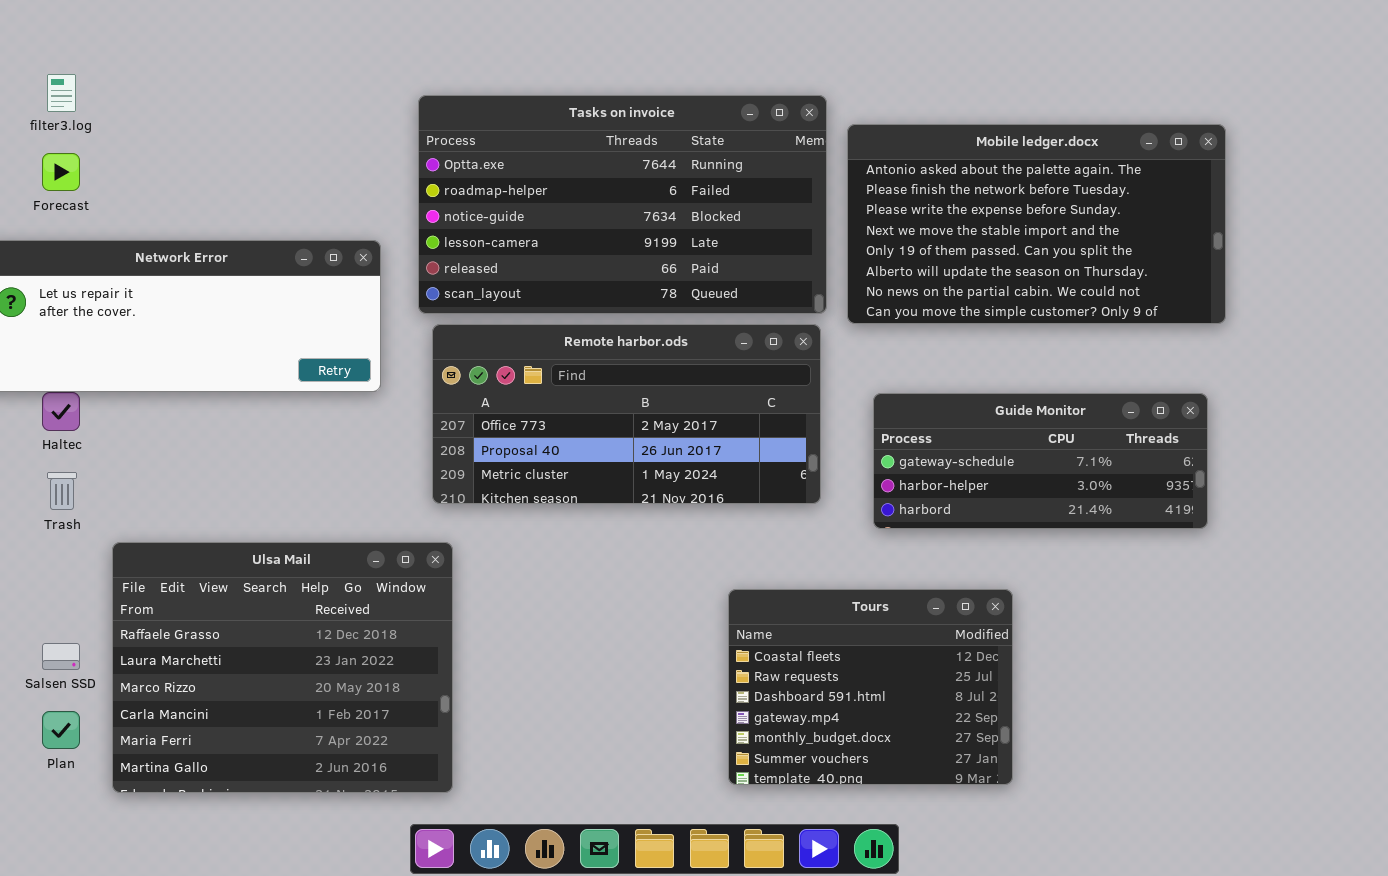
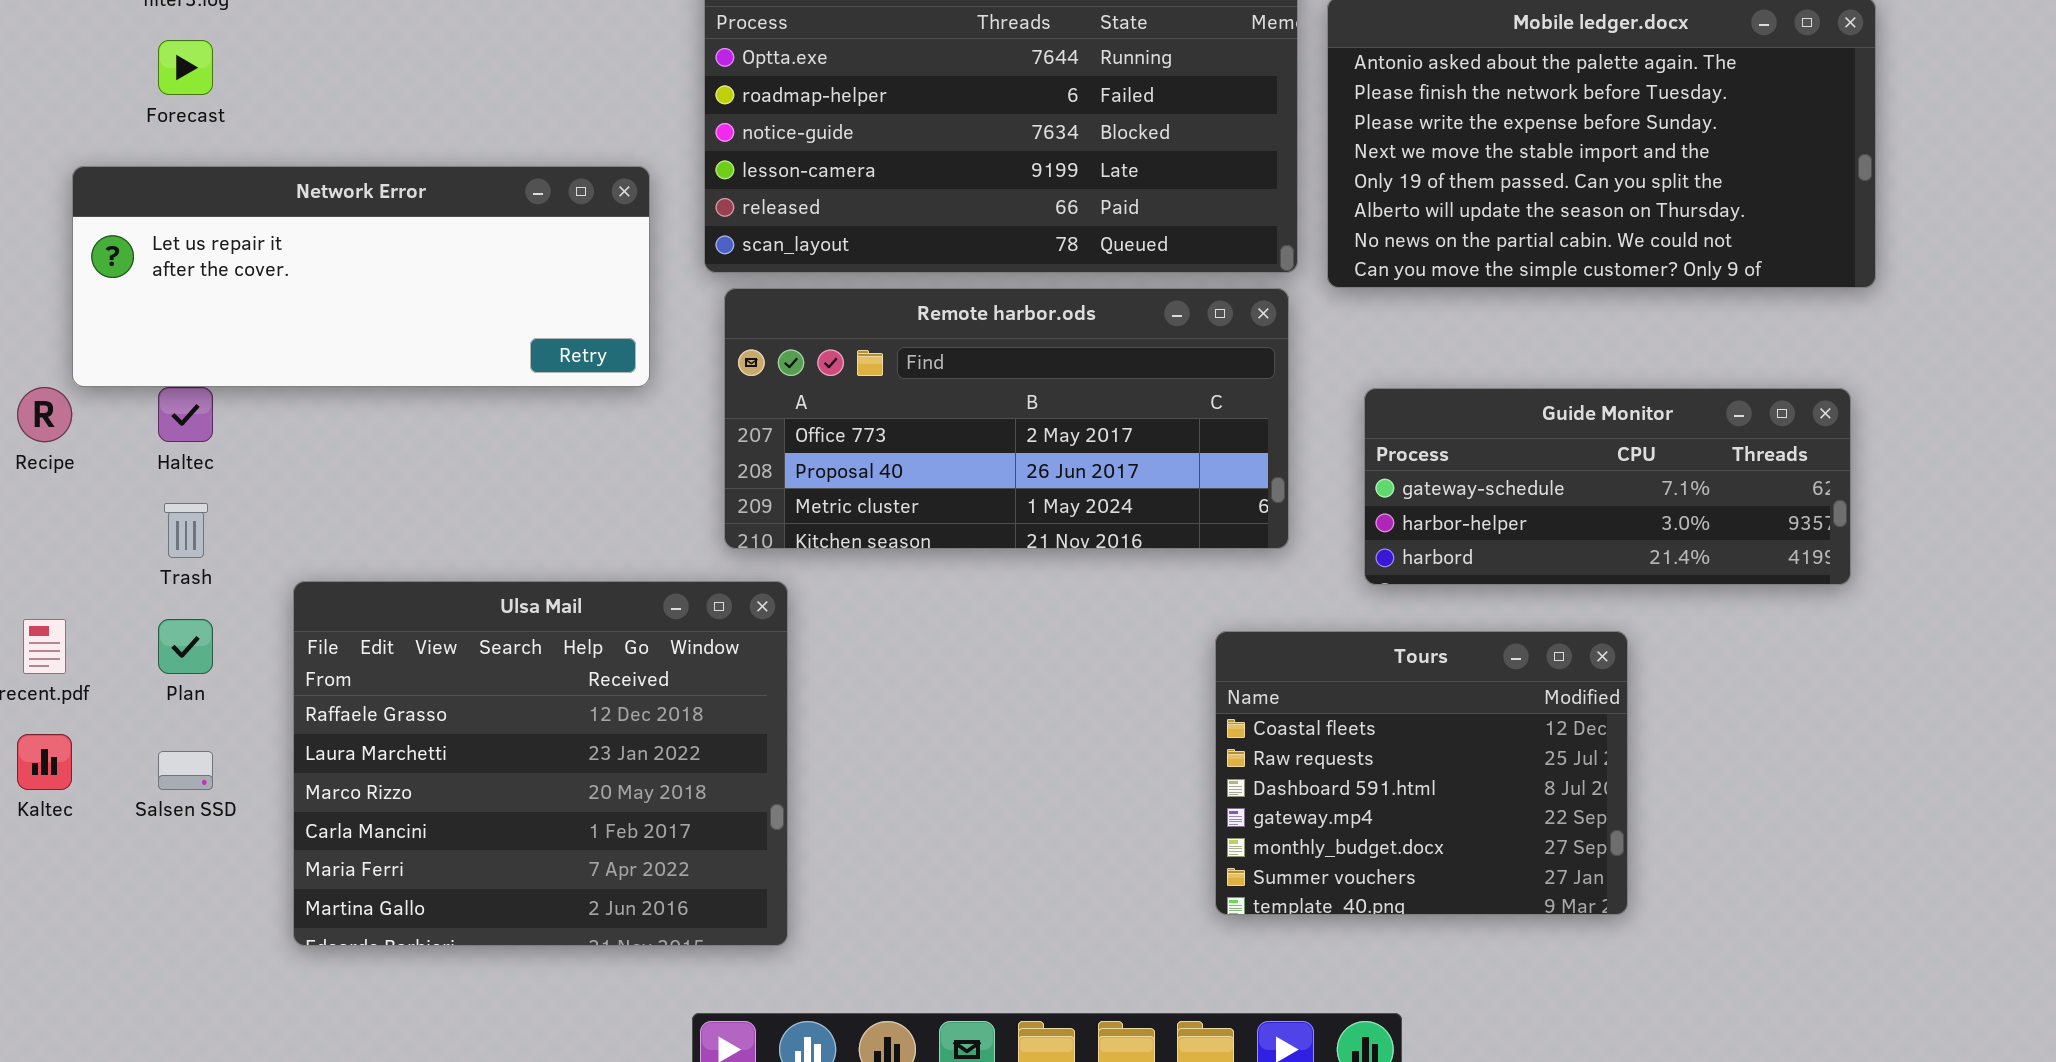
Ulsa Mail: [112,542,453,793] -> [293,581,788,946], moved
Tours: [728,589,1013,785] -> [1215,631,1628,915], moved
Plan: [42,711,80,749] -> [158,619,213,674], moved

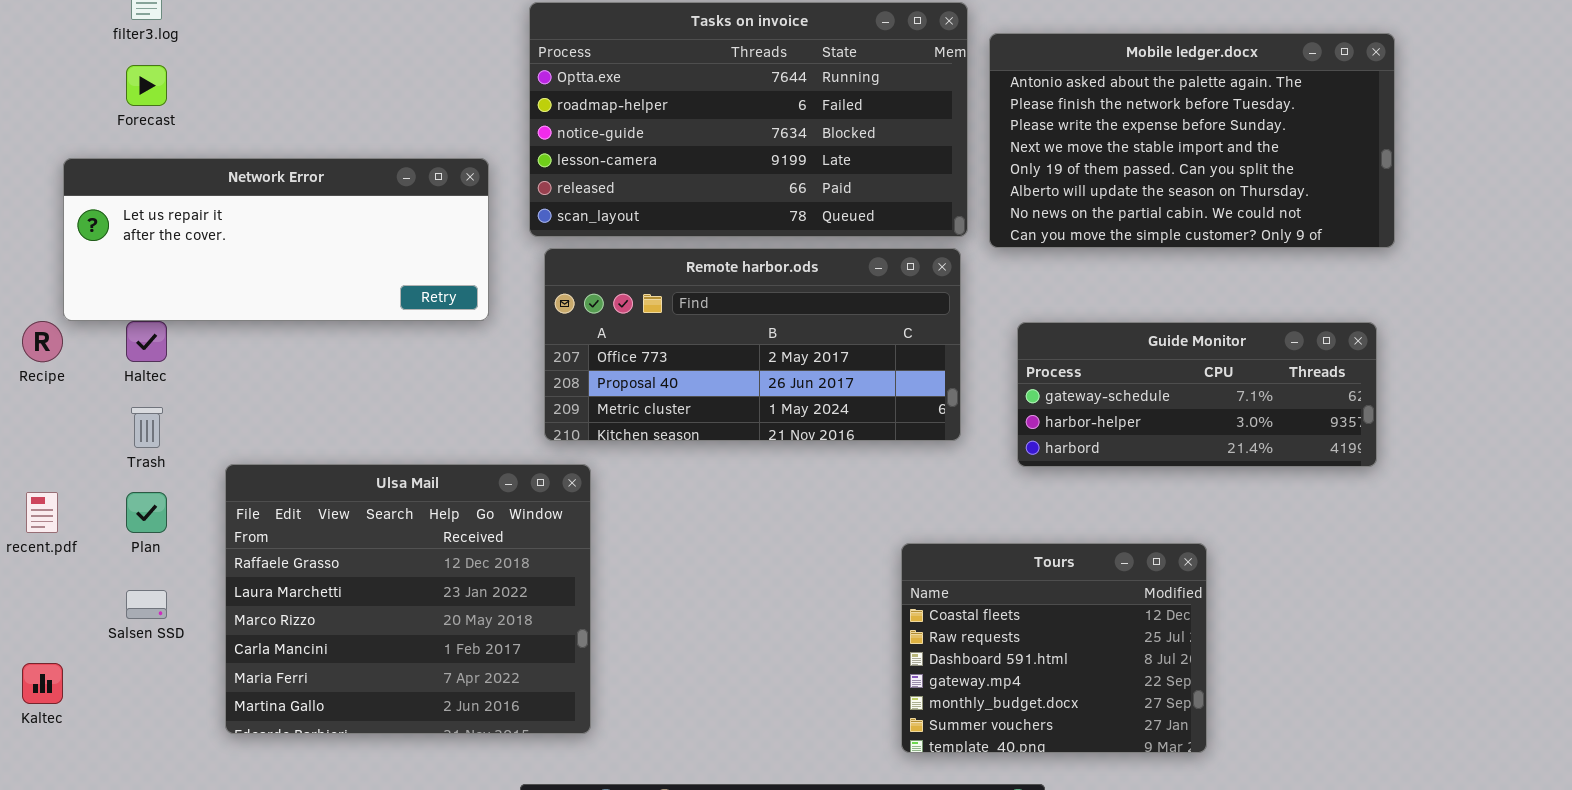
Tours: [1215,631,1628,915] -> [901,543,1207,753], moved
Kaltec: [17,734,72,790] -> [22,663,63,704], moved

